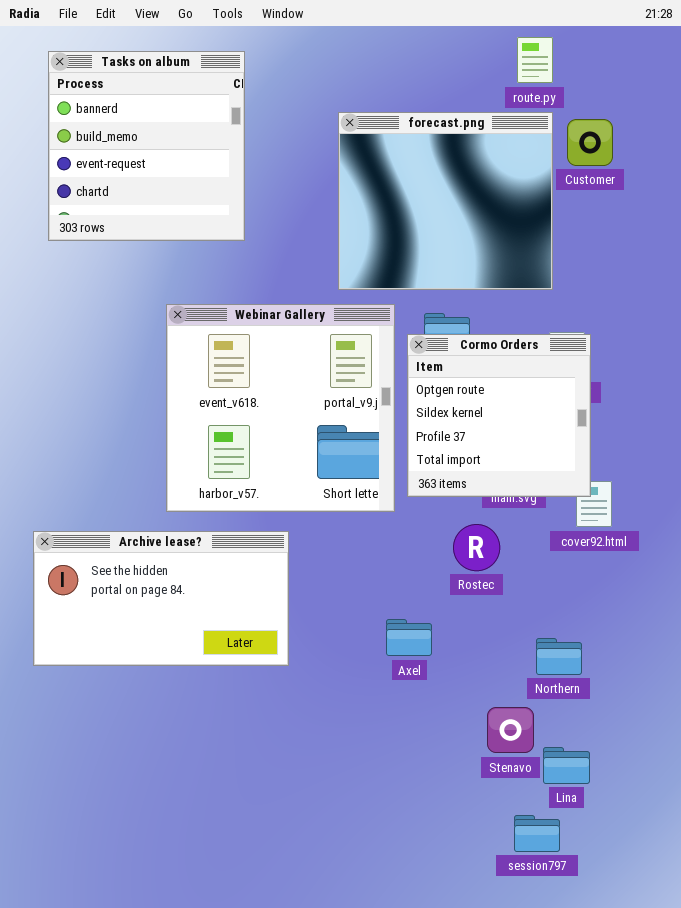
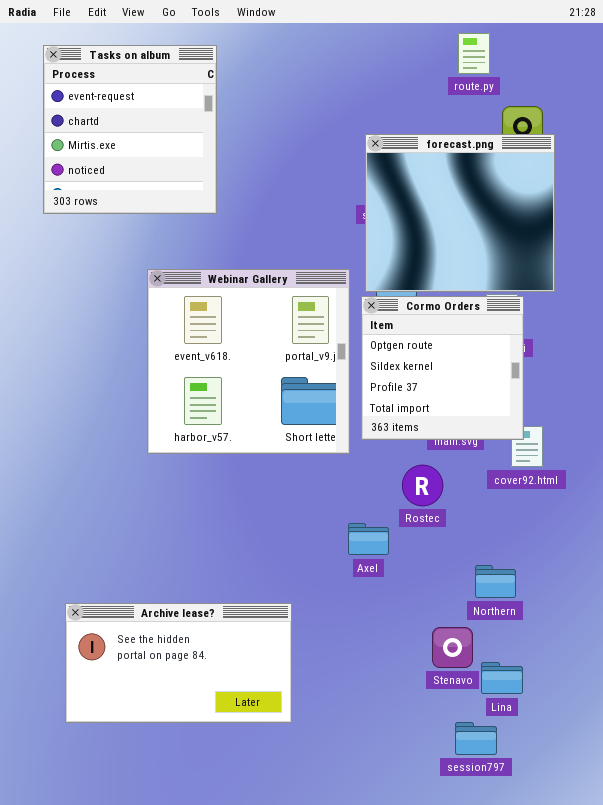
Tasks on album: [48,51,245,241] -> [43,45,217,214], scrolled down 2 rows
forecast.png: [338,112,553,290] -> [365,134,555,292], moved
Archive lease?: [33,531,289,666] -> [65,603,292,723], moved
Axel: [386,619,432,656] -> [348,523,389,555], moved

